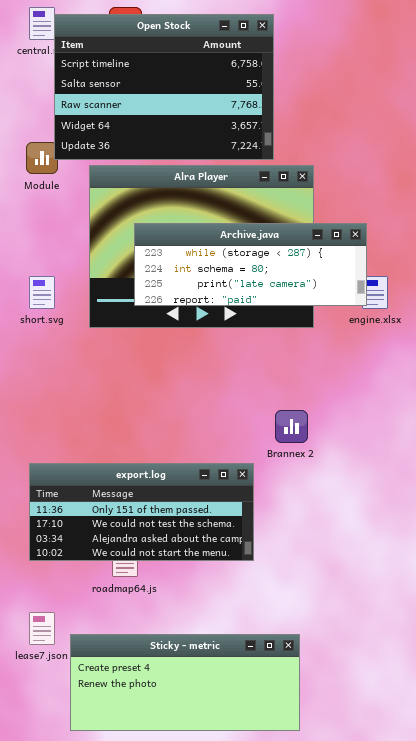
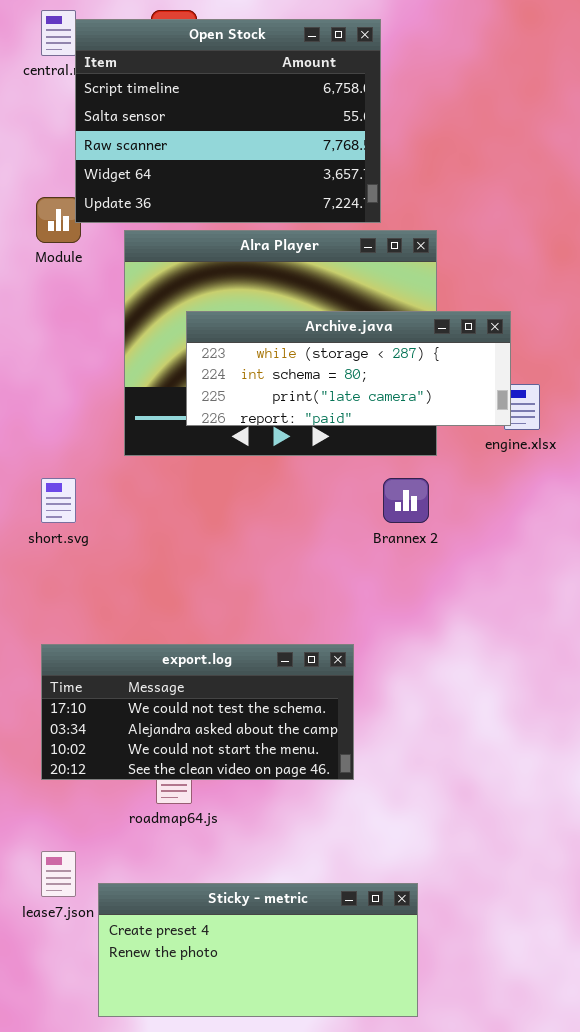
short.svg: [29,276,55,309] -> [41,478,76,523], moved
Brannex 2: [275,410,308,443] -> [383,478,429,523], moved
export.log: [29,463,254,561] -> [41,644,354,780], scrolled down 1 row

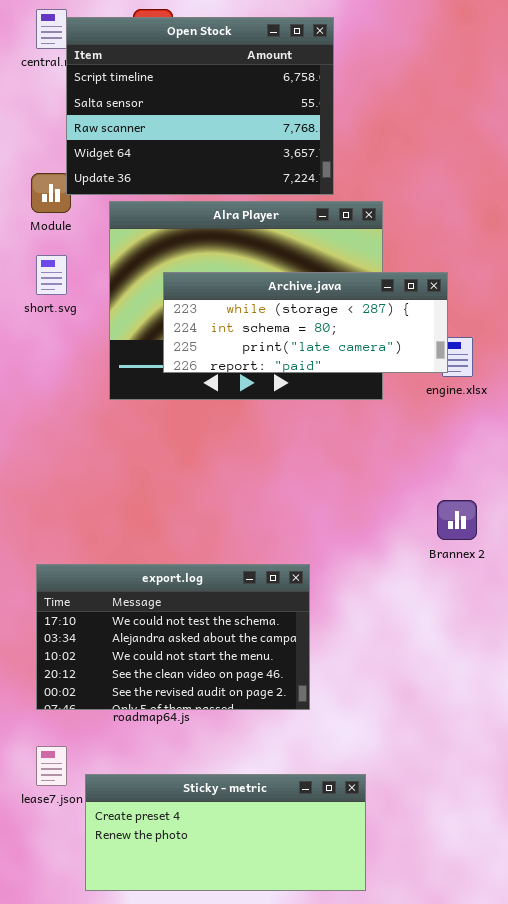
short.svg: [41,478,76,523] -> [36,255,67,295], moved
Brannex 2: [383,478,429,523] -> [437,500,477,540], moved
export.log: [41,644,354,780] -> [36,564,310,710], resized

